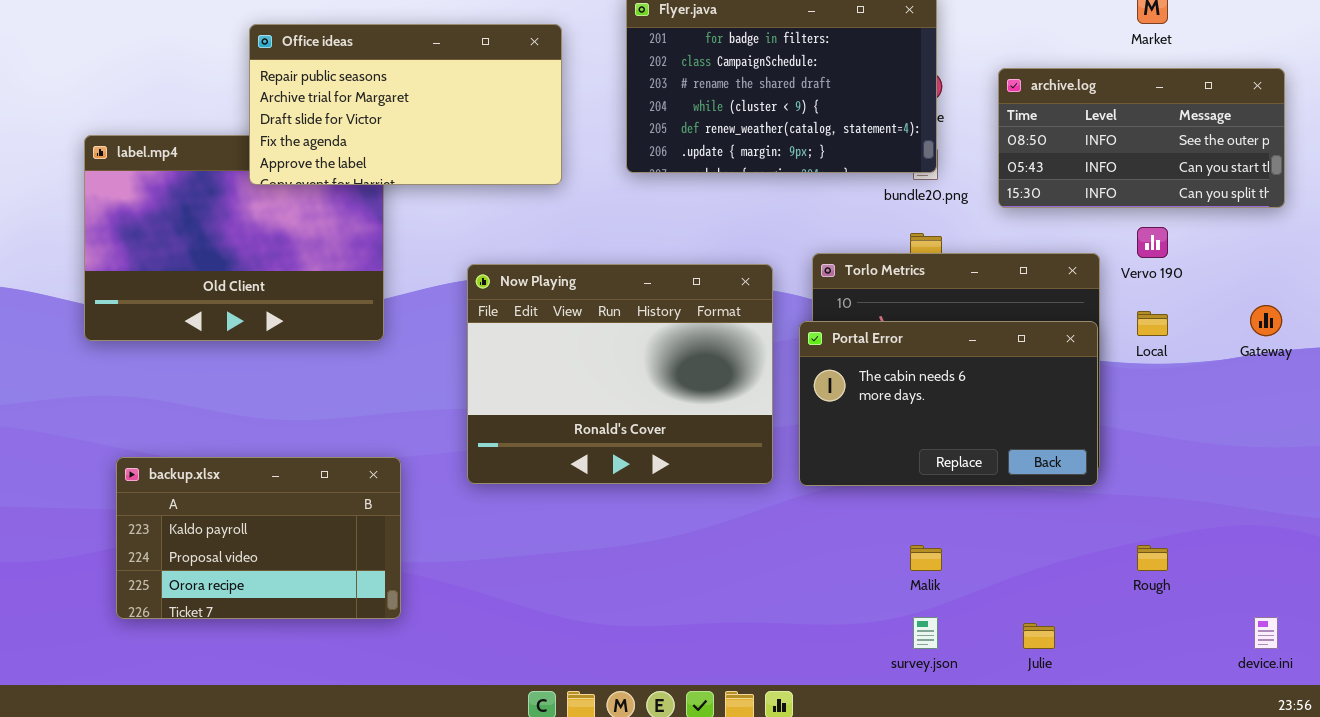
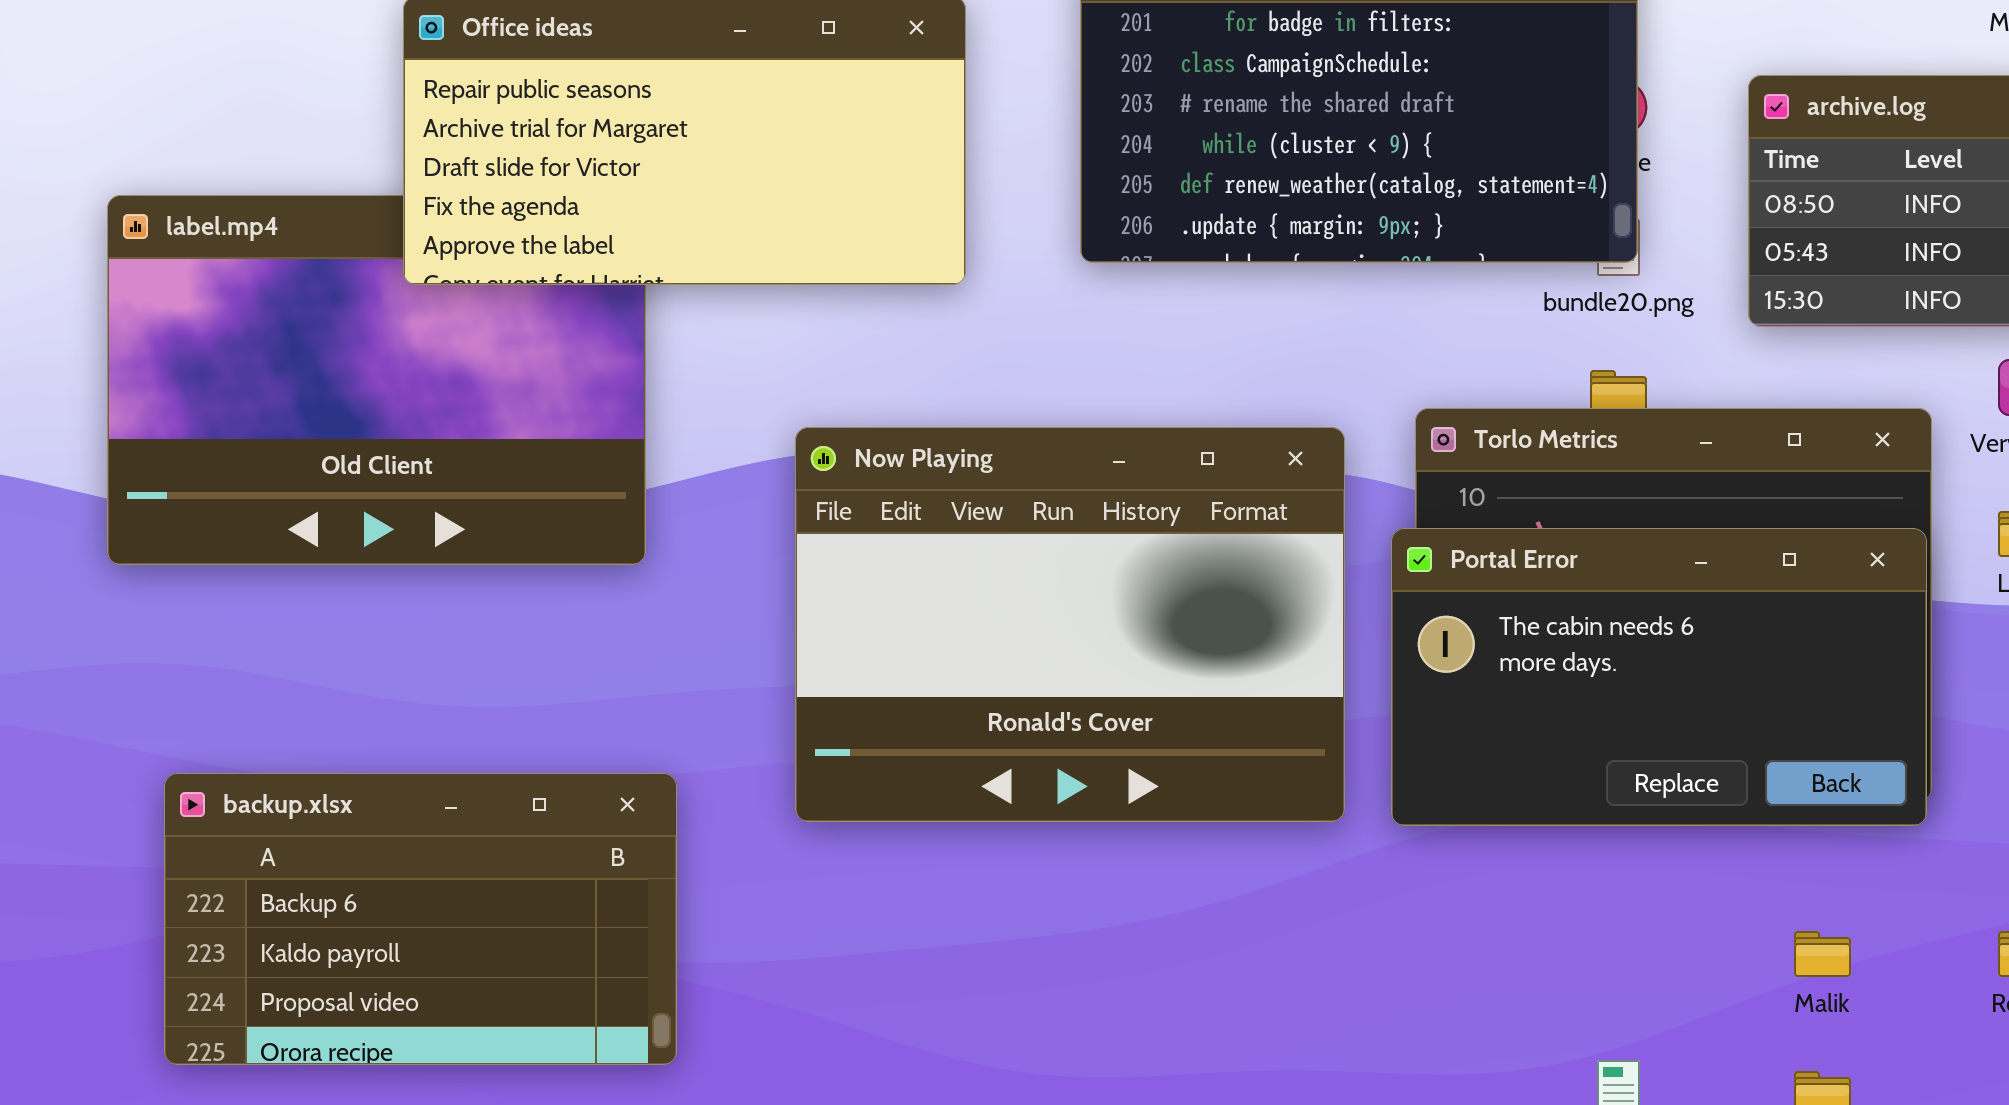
backup.xlsx: [116,457,401,619] -> [164,773,677,1065], scrolled up 1 row
Malik: [910,545,942,571] -> [1794,931,1851,977], moved

